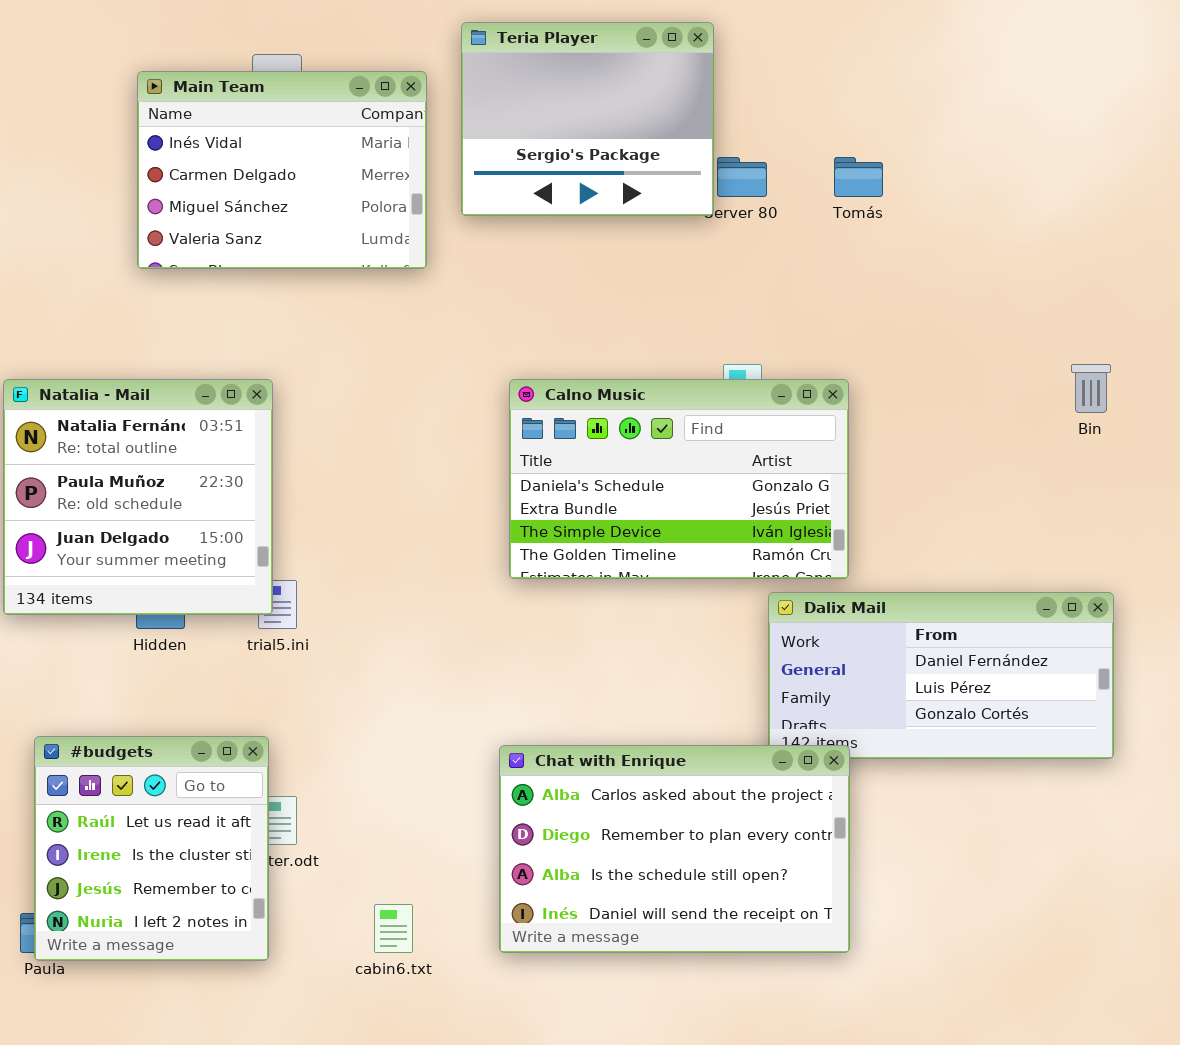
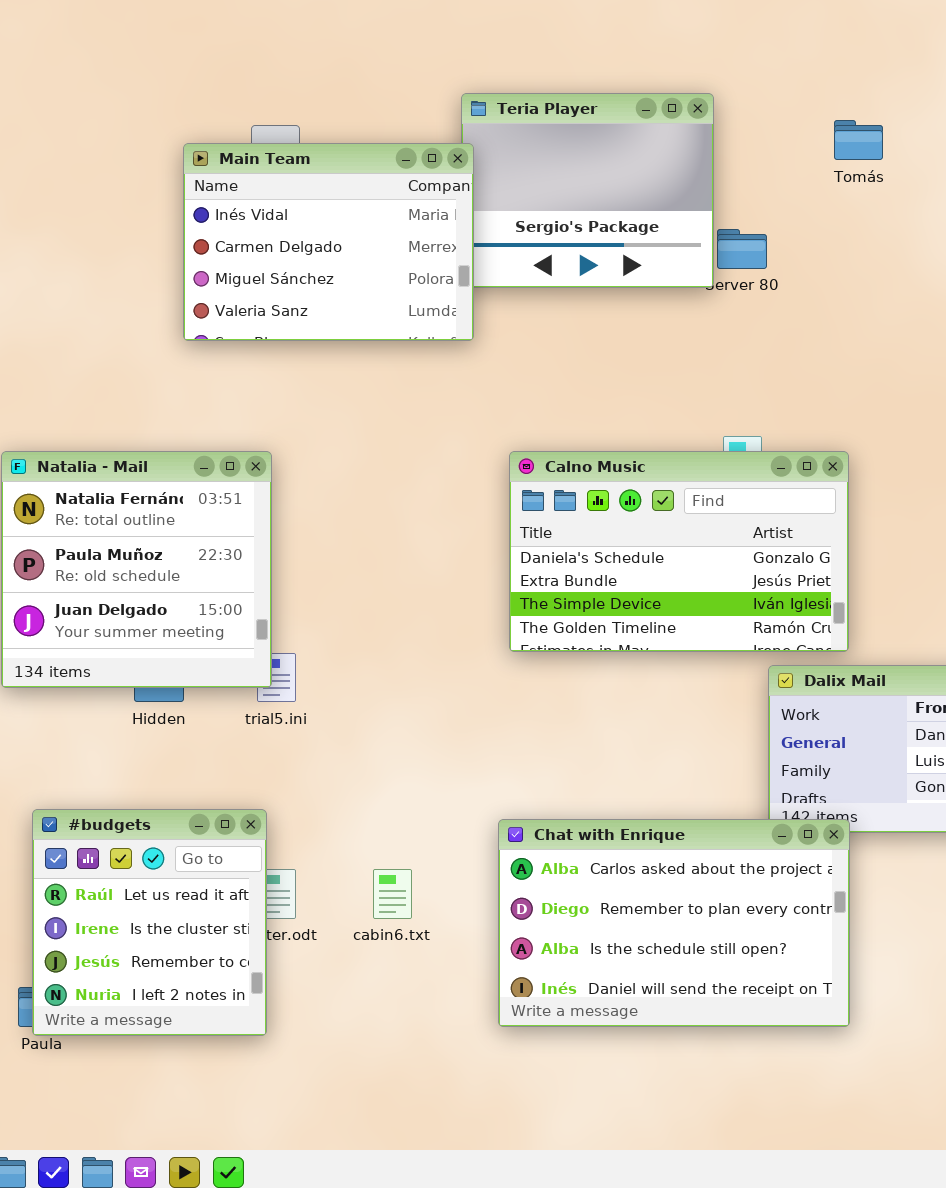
Main Team: [137,71,427,269] -> [183,143,474,341], moved
Tomás: [834,157,883,197] -> [834,120,883,160], moved
cabin6.txt: [374,904,413,953] -> [373,869,412,919], moved

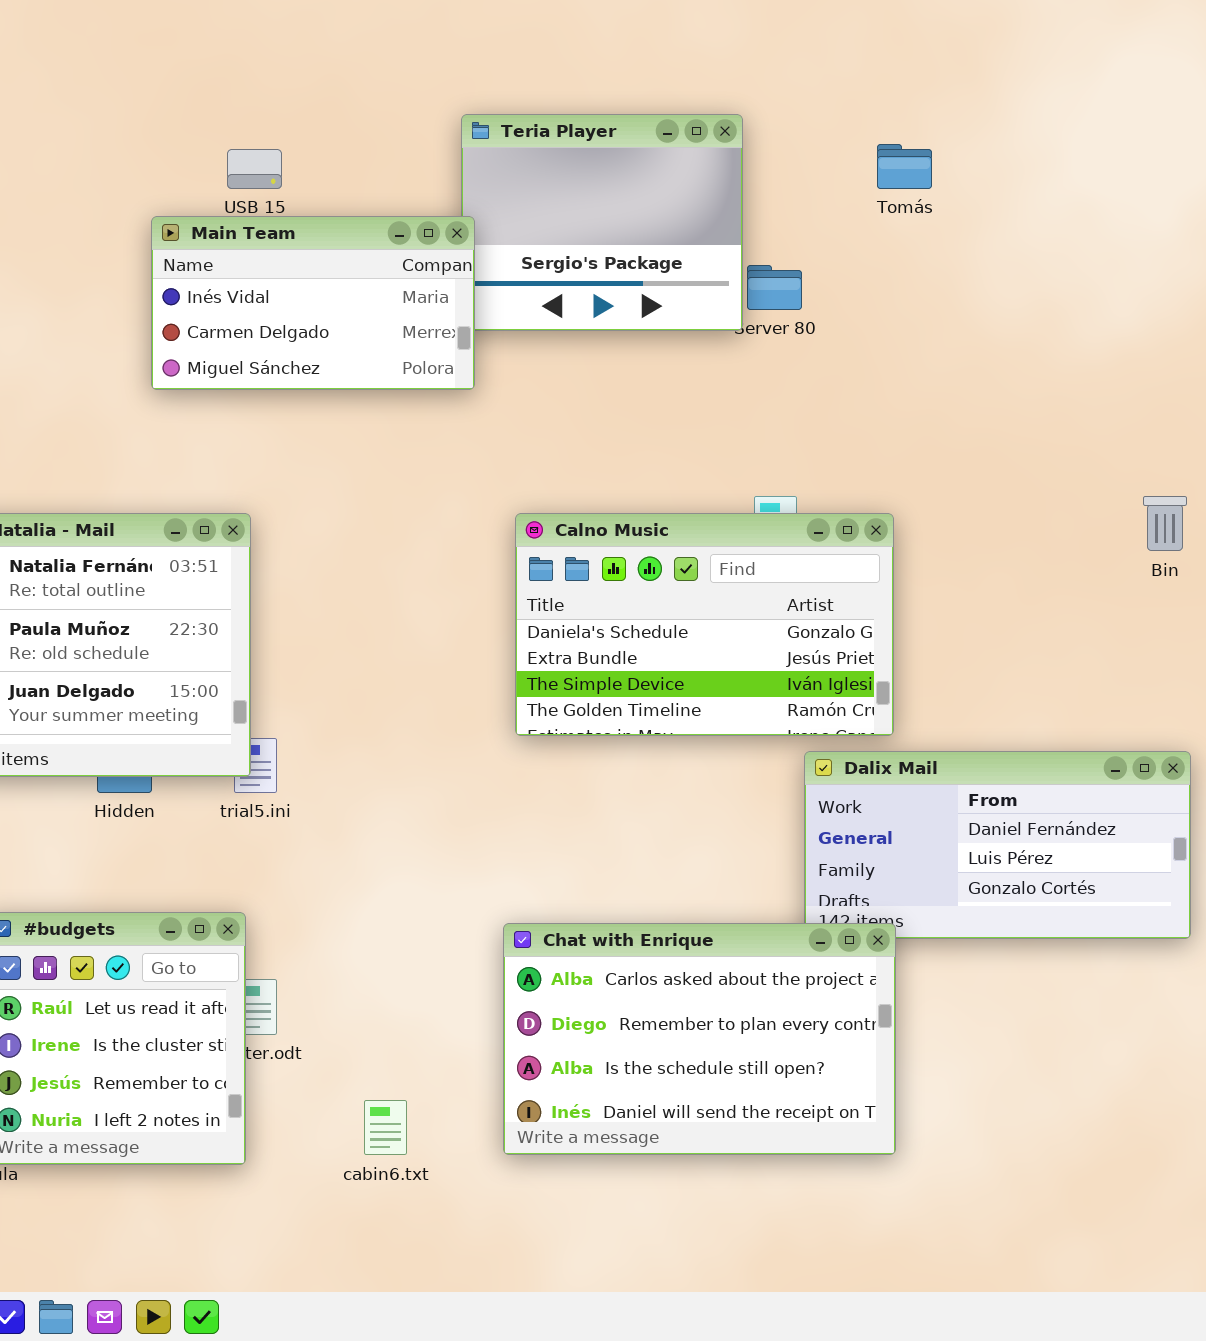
Main Team: [183,143,474,341] -> [151,216,475,390], resized
cabin6.txt: [373,869,412,919] -> [364,1100,407,1155], moved

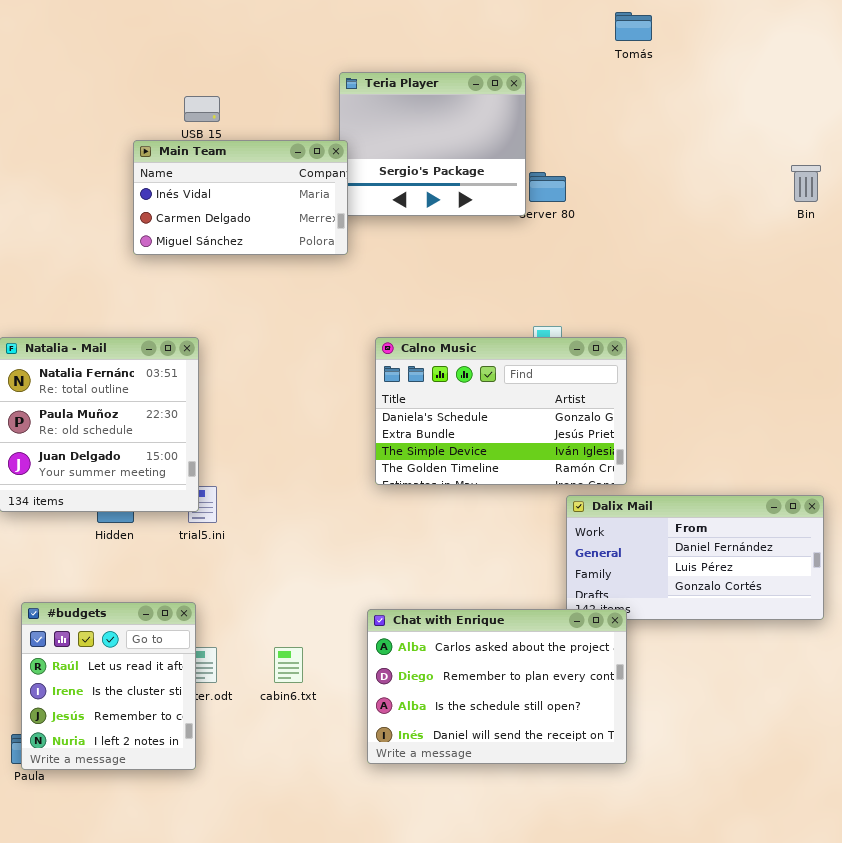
Tomás: [877,144,932,189] -> [615,12,652,41], moved
Bin: [1143,496,1187,551] -> [791,165,821,202], moved
cabin6.txt: [364,1100,407,1155] -> [274,647,303,683], moved

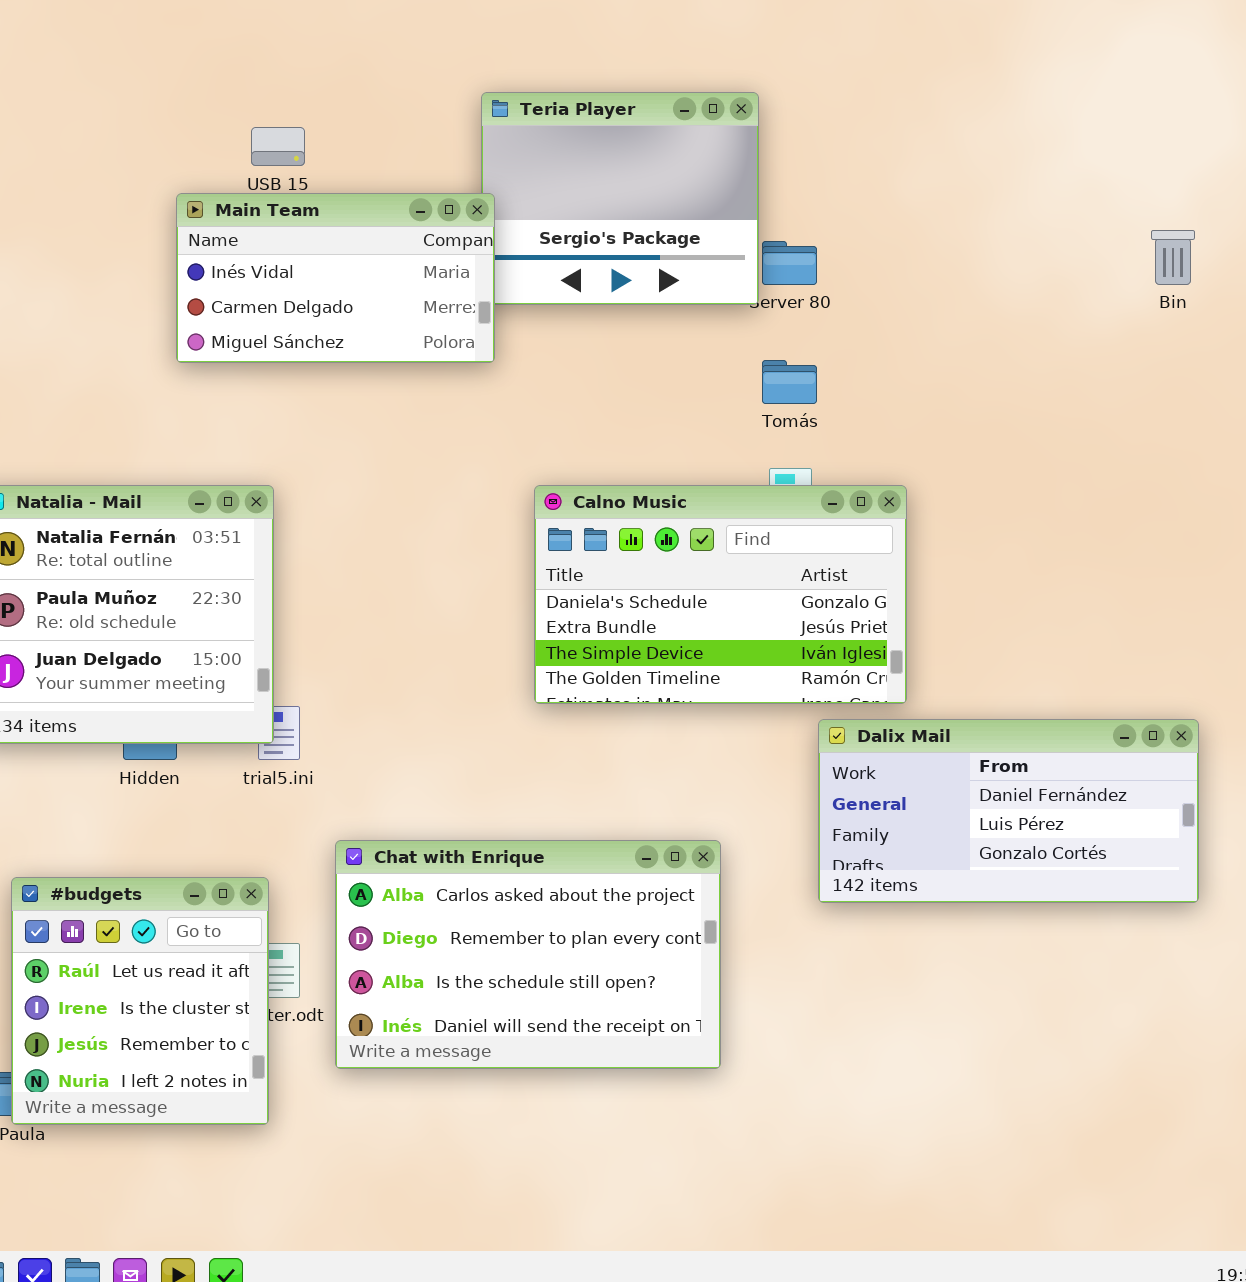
Tomás: [615,12,652,41] -> [762,360,817,404], moved
Chat with Enrique: [367,609,627,764] -> [335,840,721,1069], moved

